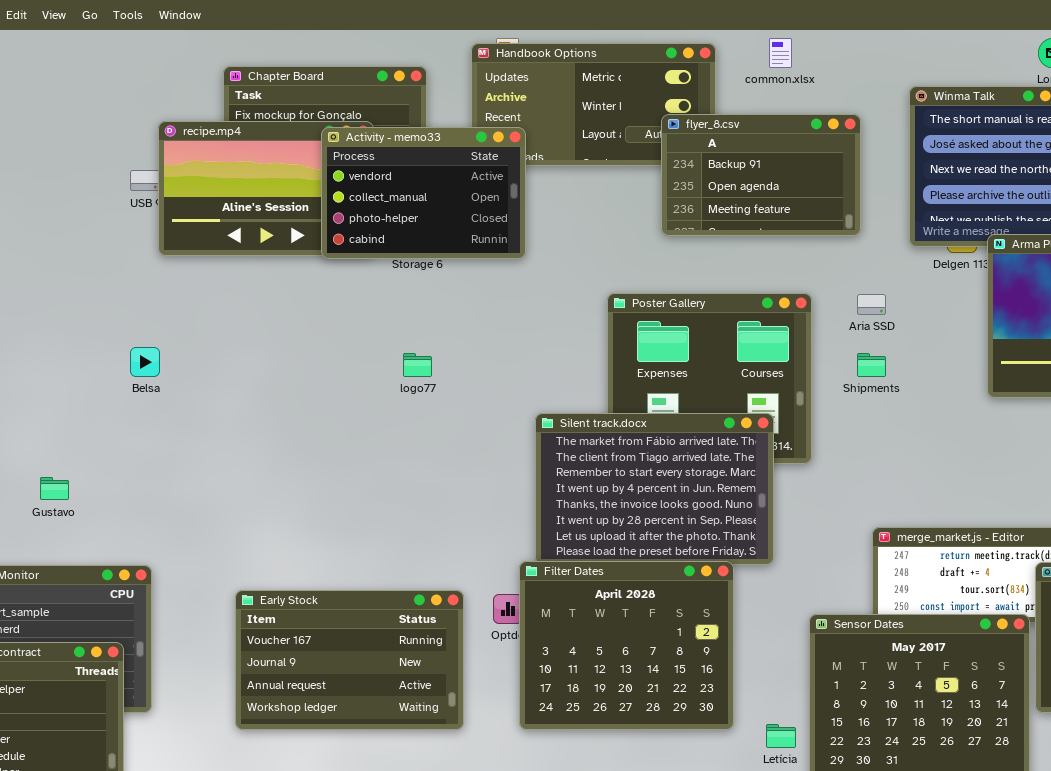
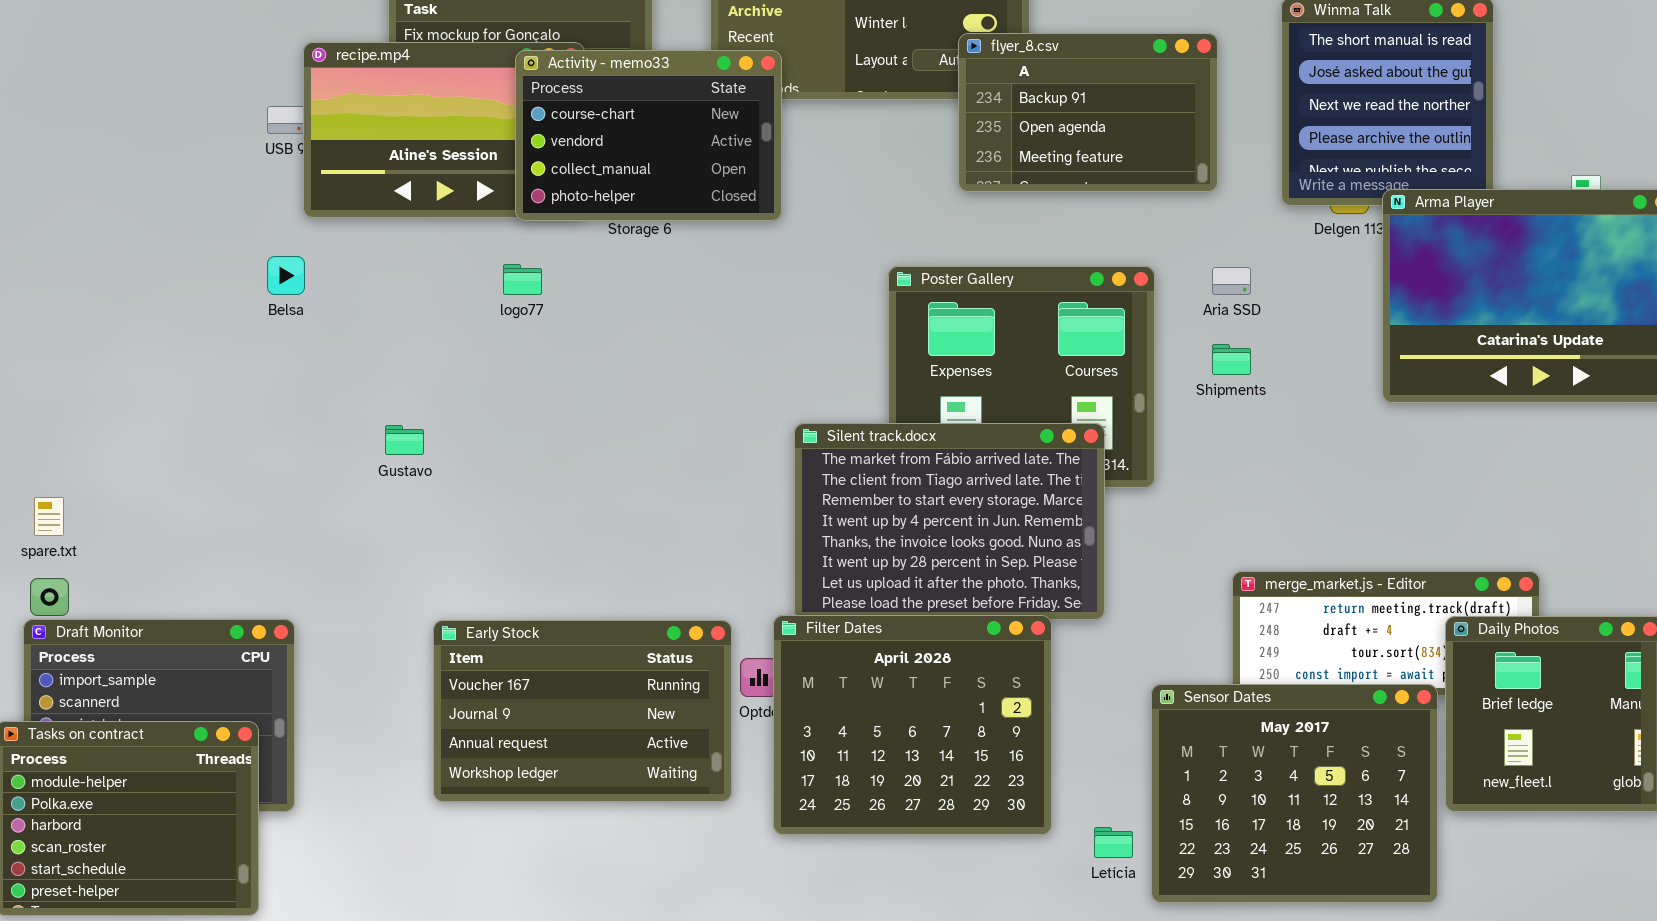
Activity - memo33: [321,127,526,259] -> [515,50,782,221], scrolled up 1 row
Belsa: [130,347,160,377] -> [267,256,305,295], moved
logo77: [403,353,432,377] -> [503,264,542,295], moved
Gustavo: [40,477,69,500] -> [385,425,424,455], moved
Early Stock: [235,590,464,730] -> [433,620,732,802], moved

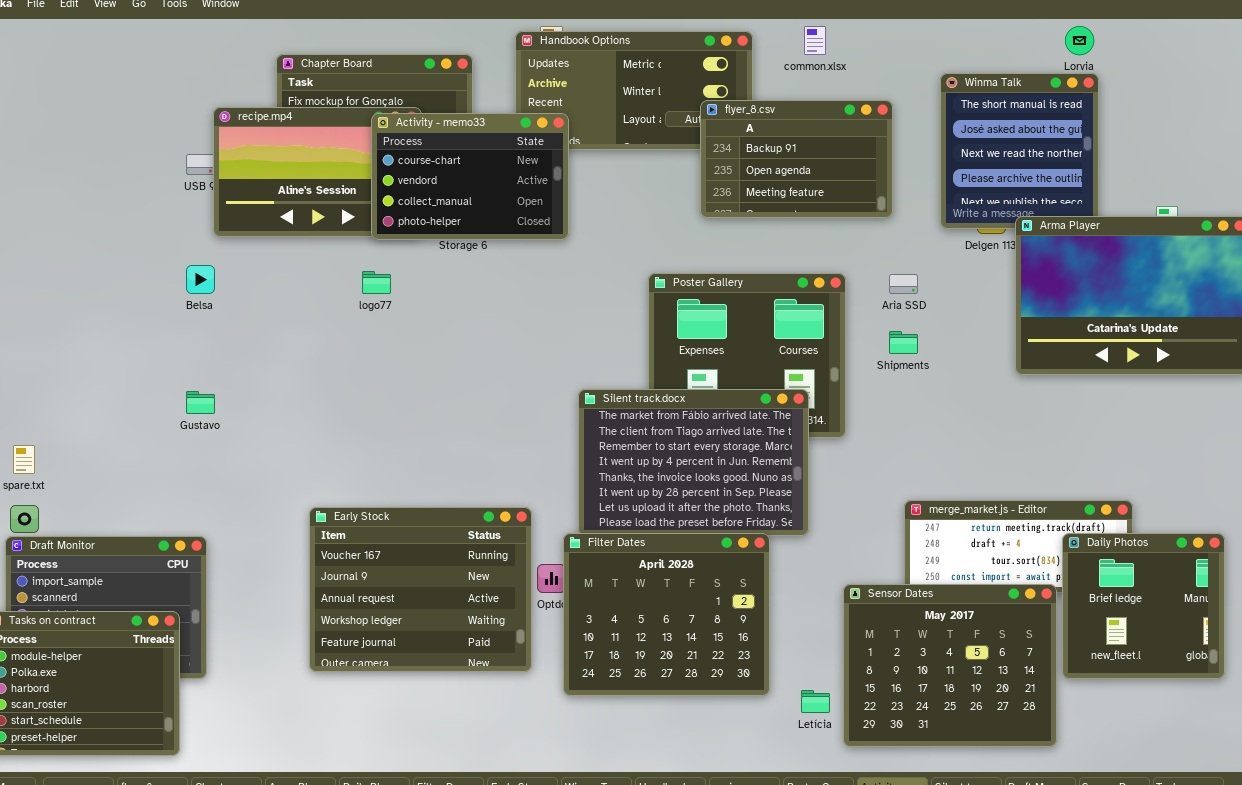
Gustavo: [385,425,424,455] -> [186,391,215,414], moved
Early Stock: [433,620,732,802] -> [309,507,532,672], resized

